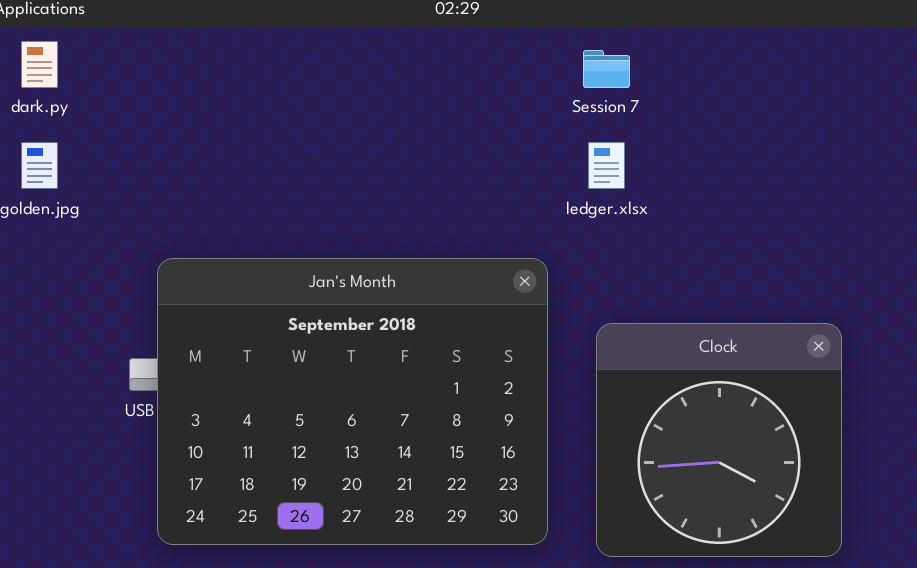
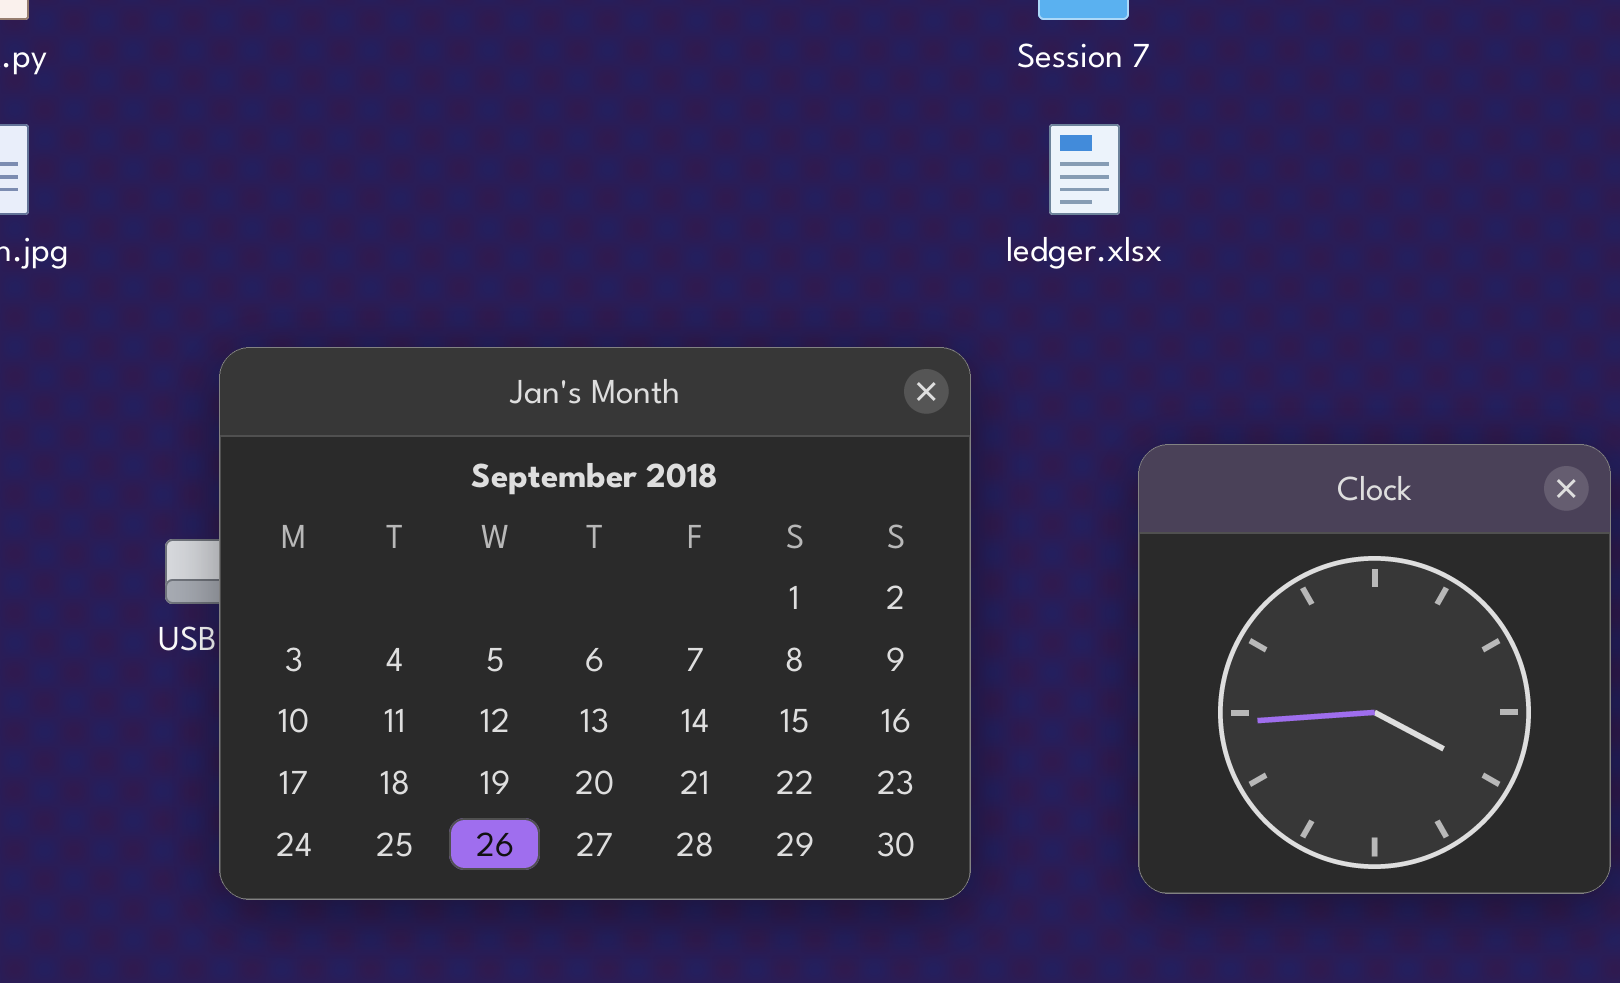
Clock: [596,323,842,557] -> [1138,444,1611,894], moved

